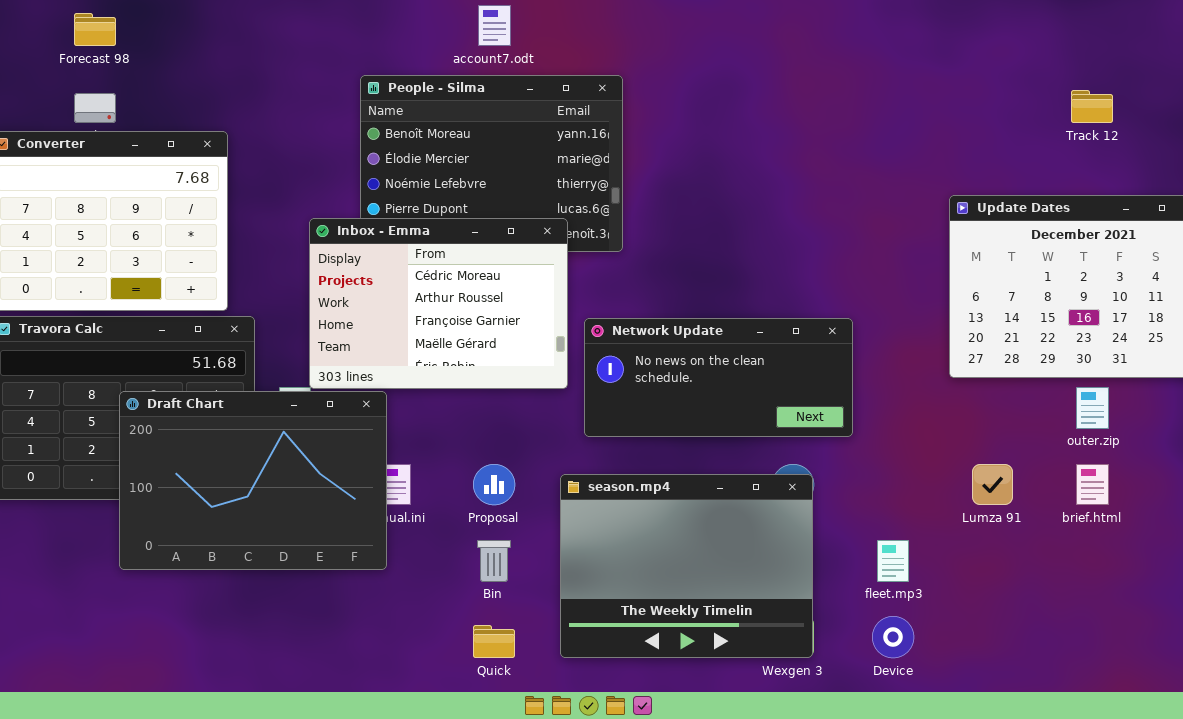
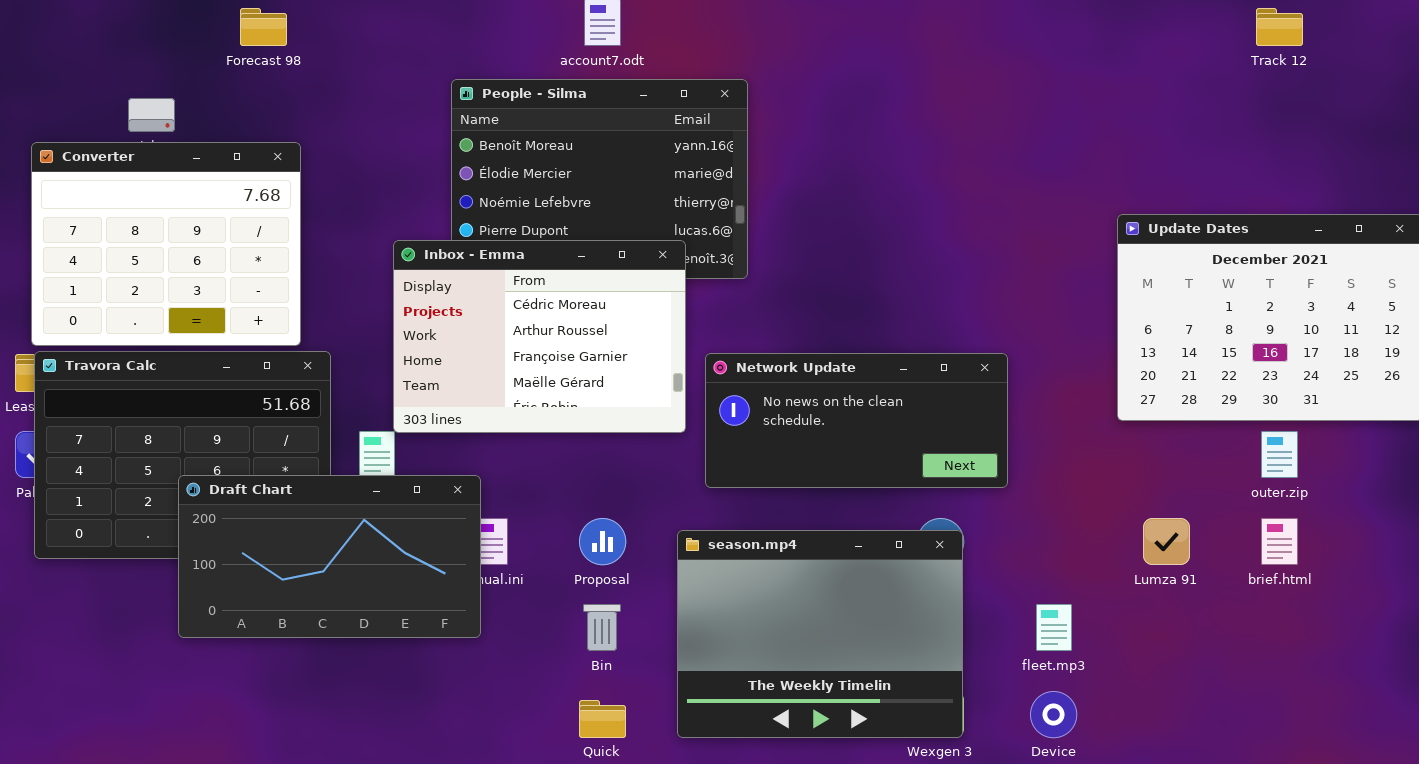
Forecast 98: [74,13,116,46] -> [240,8,287,46], moved
Track 12: [1071,90,1113,123] -> [1256,8,1303,46], moved
Draft Chart: [119,391,387,570] -> [178,475,481,638], resized

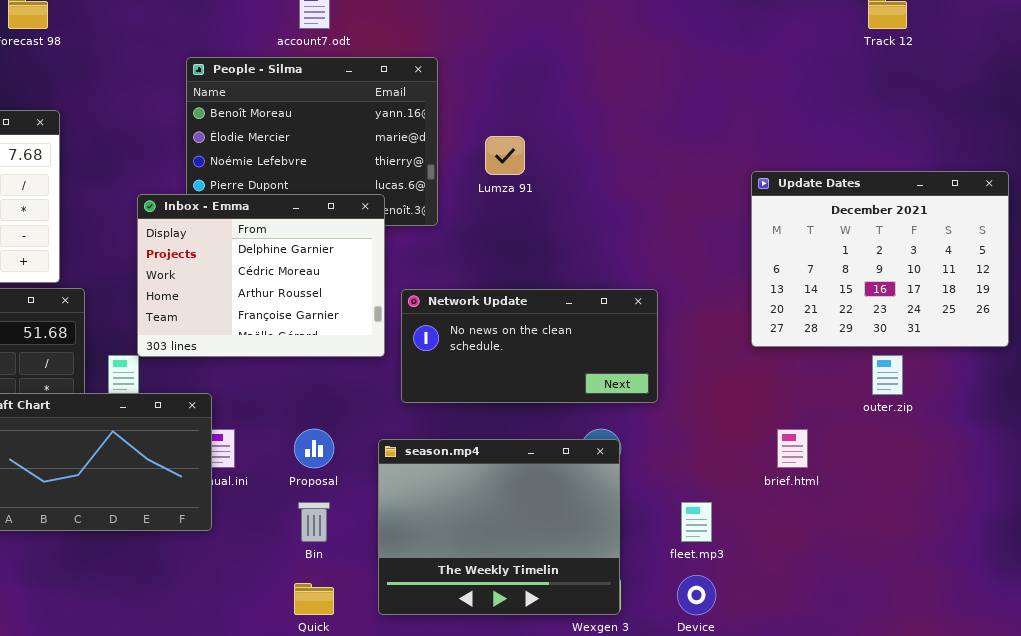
Inbox - Emma: [393,240,686,433] -> [137,194,385,357], scrolled up 1 row
Lumza 91: [1143,518,1190,565] -> [485,136,525,175], moved
brief.html: [1261,518,1298,565] -> [777,429,808,468], moved

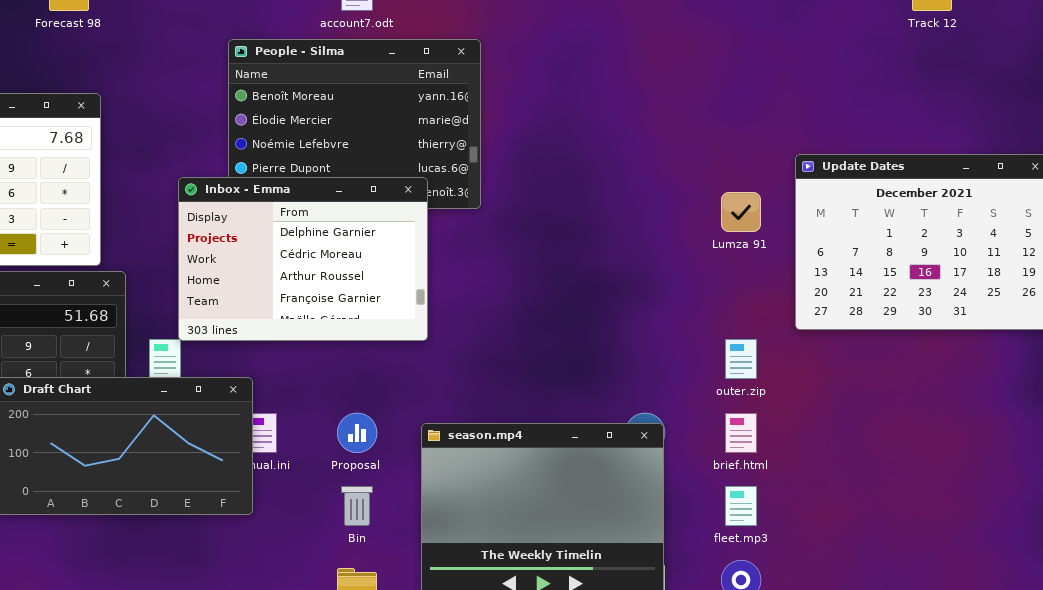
Lumza 91: [485,136,525,175] -> [721,192,761,232], moved
Network Update: [401,289,658,403] -> none, closed
outer.zip: [872,355,903,395] -> [725,339,757,379], moved
brief.html: [777,429,808,468] -> [725,413,757,453], moved

